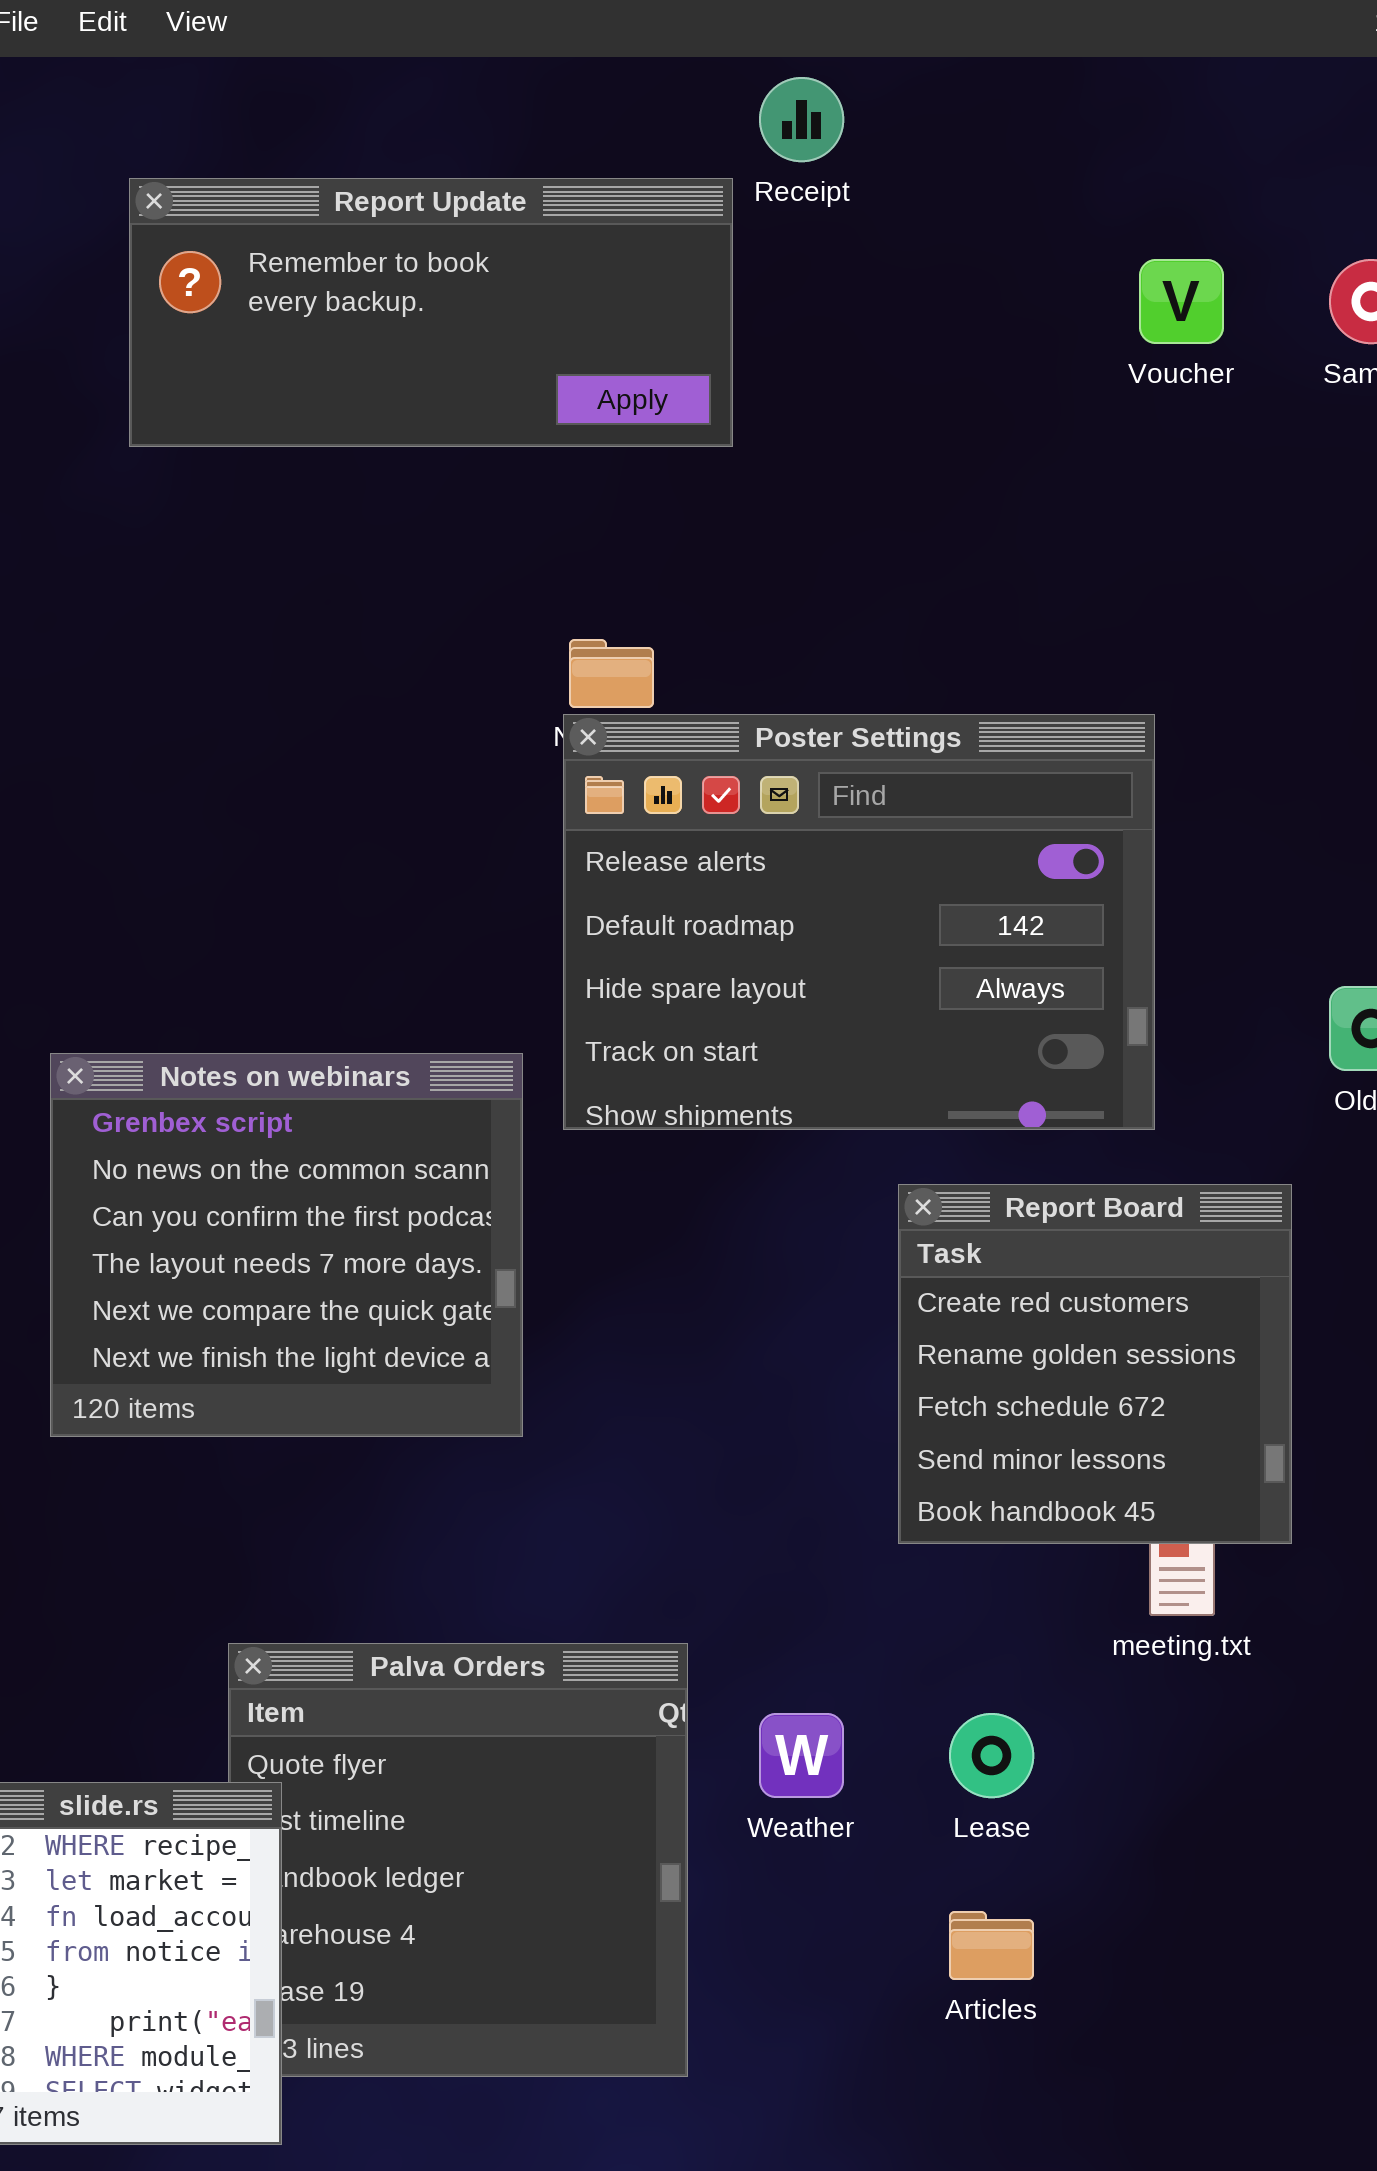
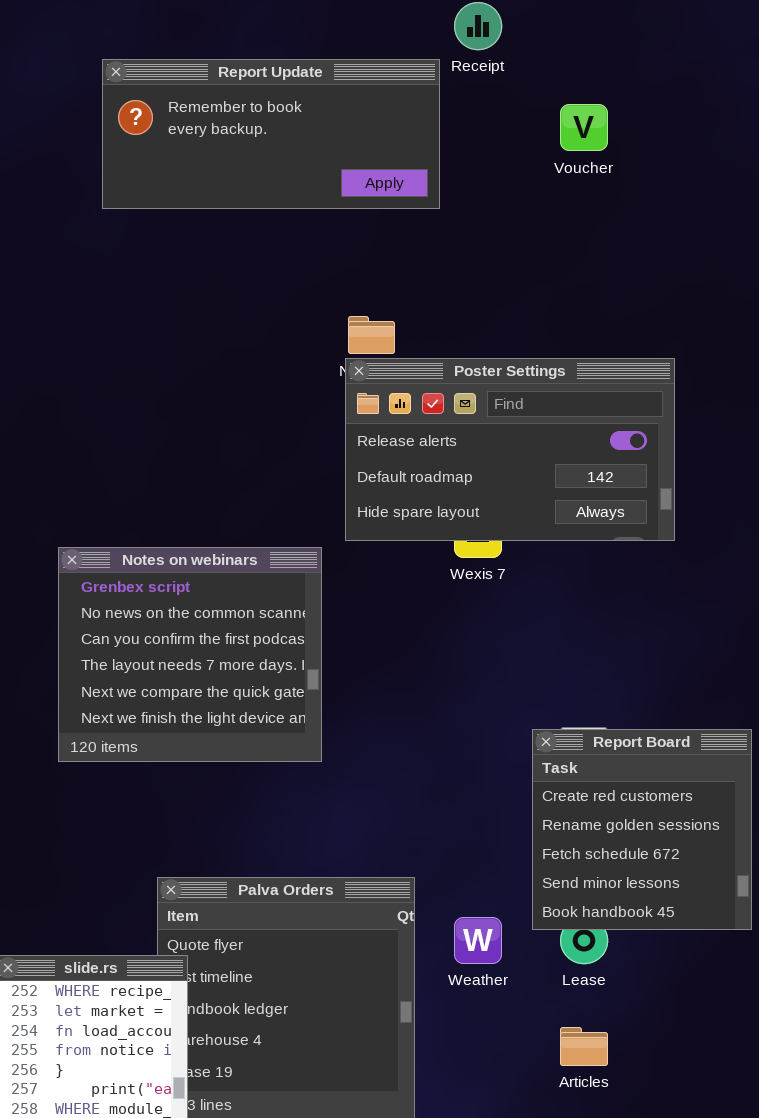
Voucher: [1139,259,1224,344] -> [560,104,608,151], moved
Poster Settings: [563,714,1155,1130] -> [345,358,675,541], resized
Report Board: [898,1184,1292,1544] -> [532,729,752,930], moved

